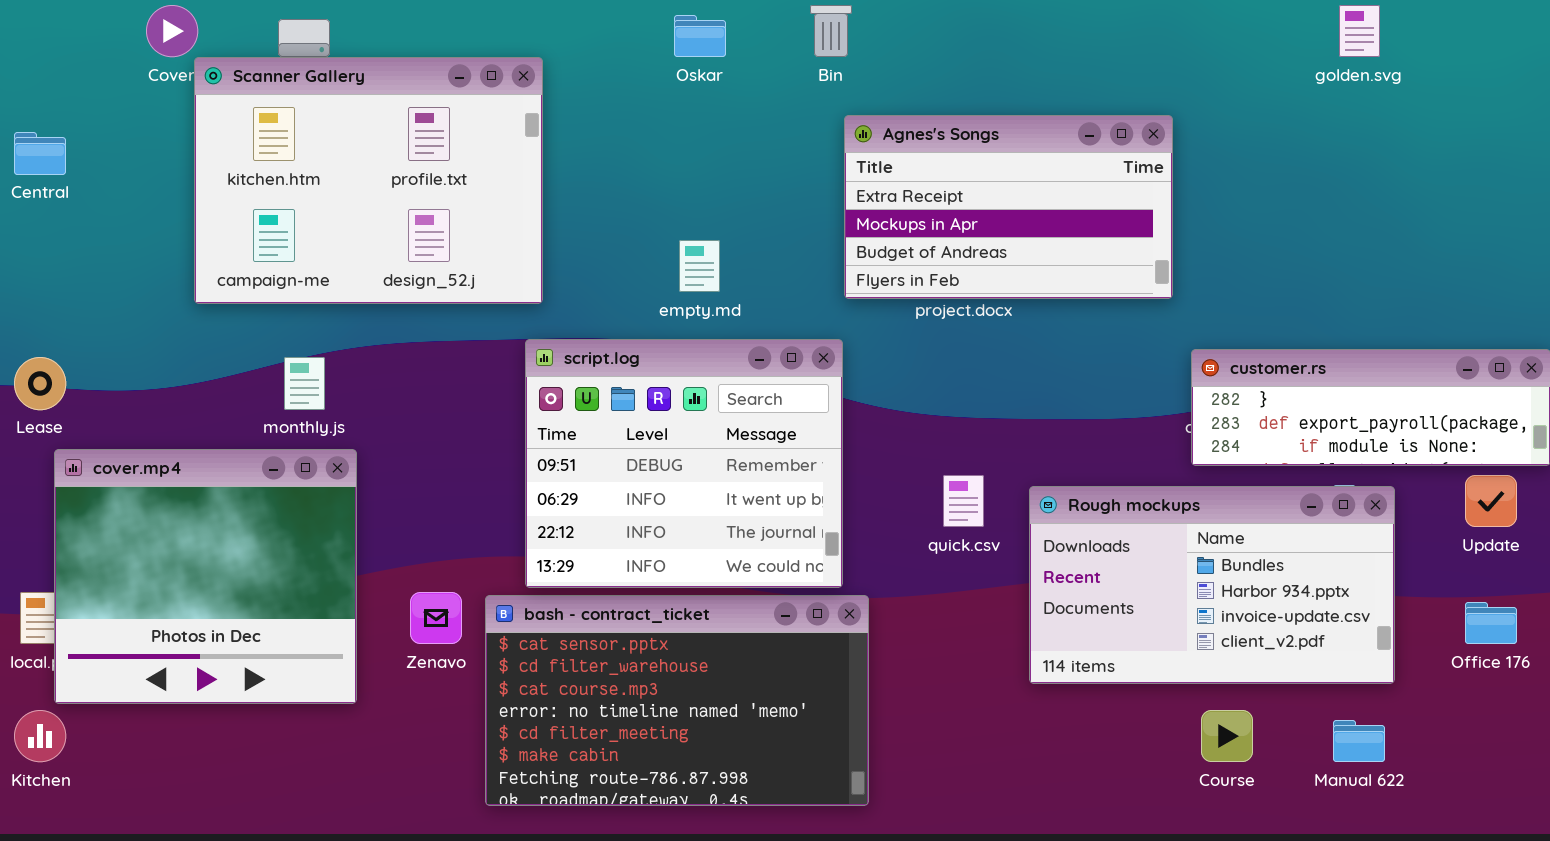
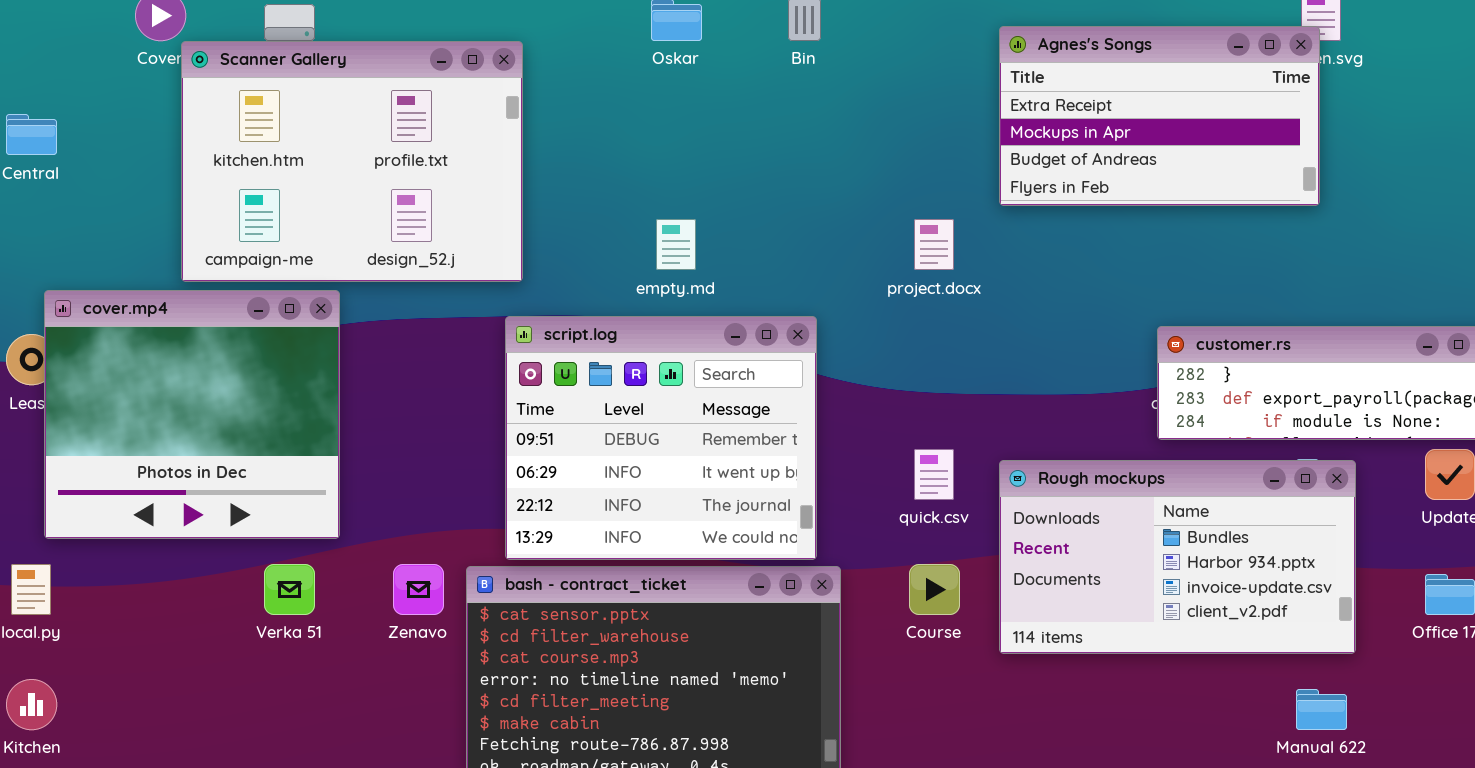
Agnes's Songs: [844,115,1173,299] -> [999,26,1320,206], moved
cover.mp4: [54,449,357,704] -> [44,290,340,539], moved
Course: [1201,710,1253,762] -> [909,564,960,615], moved

